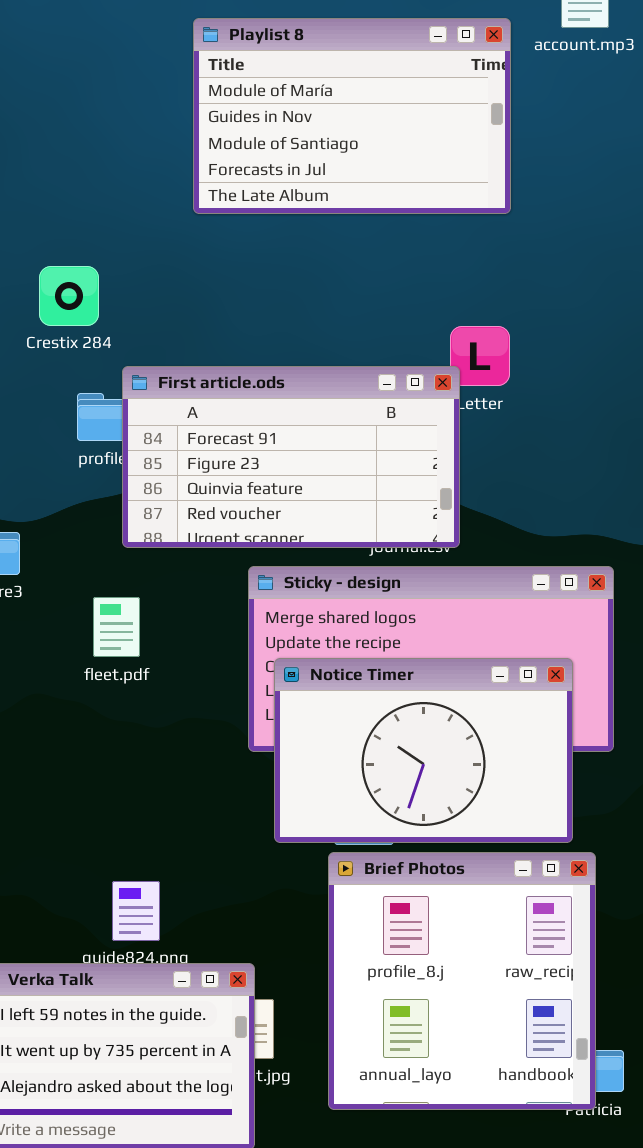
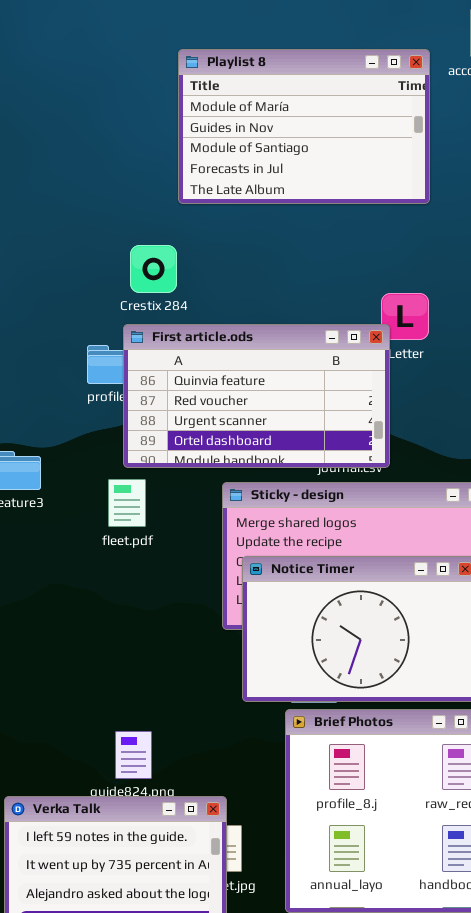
Crestix 284: [39,266,99,326] -> [130,245,177,293], moved
First article.ods: [122,366,460,548] -> [123,324,390,468], scrolled down 2 rows
fleet.pdf: [93,597,140,657] -> [108,479,146,527], moved

